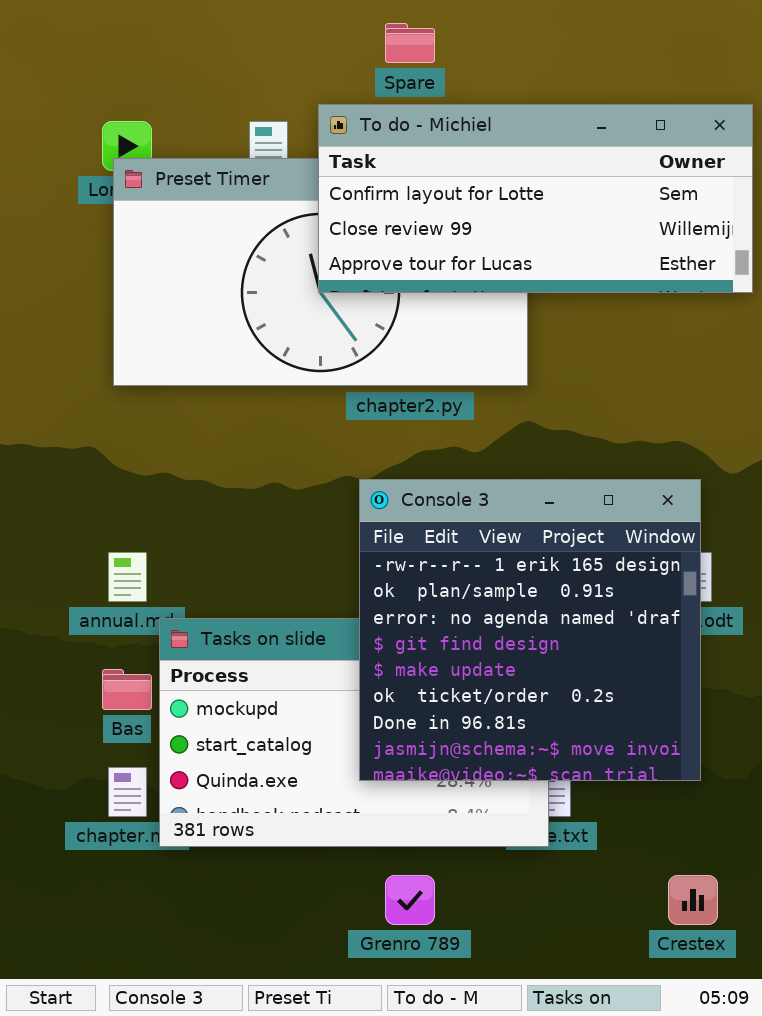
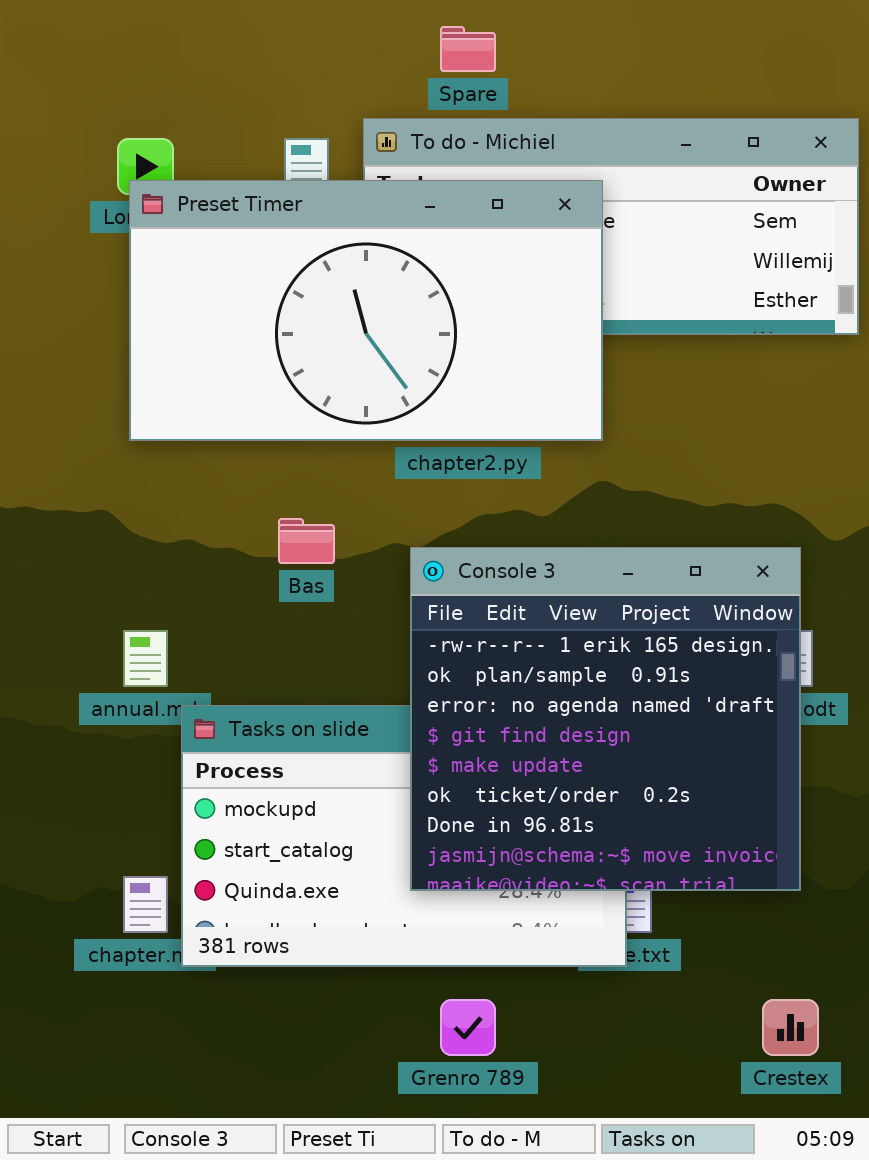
Preset Timer: [113,158,528,386] -> [129,180,603,441], raised
Bas: [102,669,152,710] -> [278,518,335,564], moved

